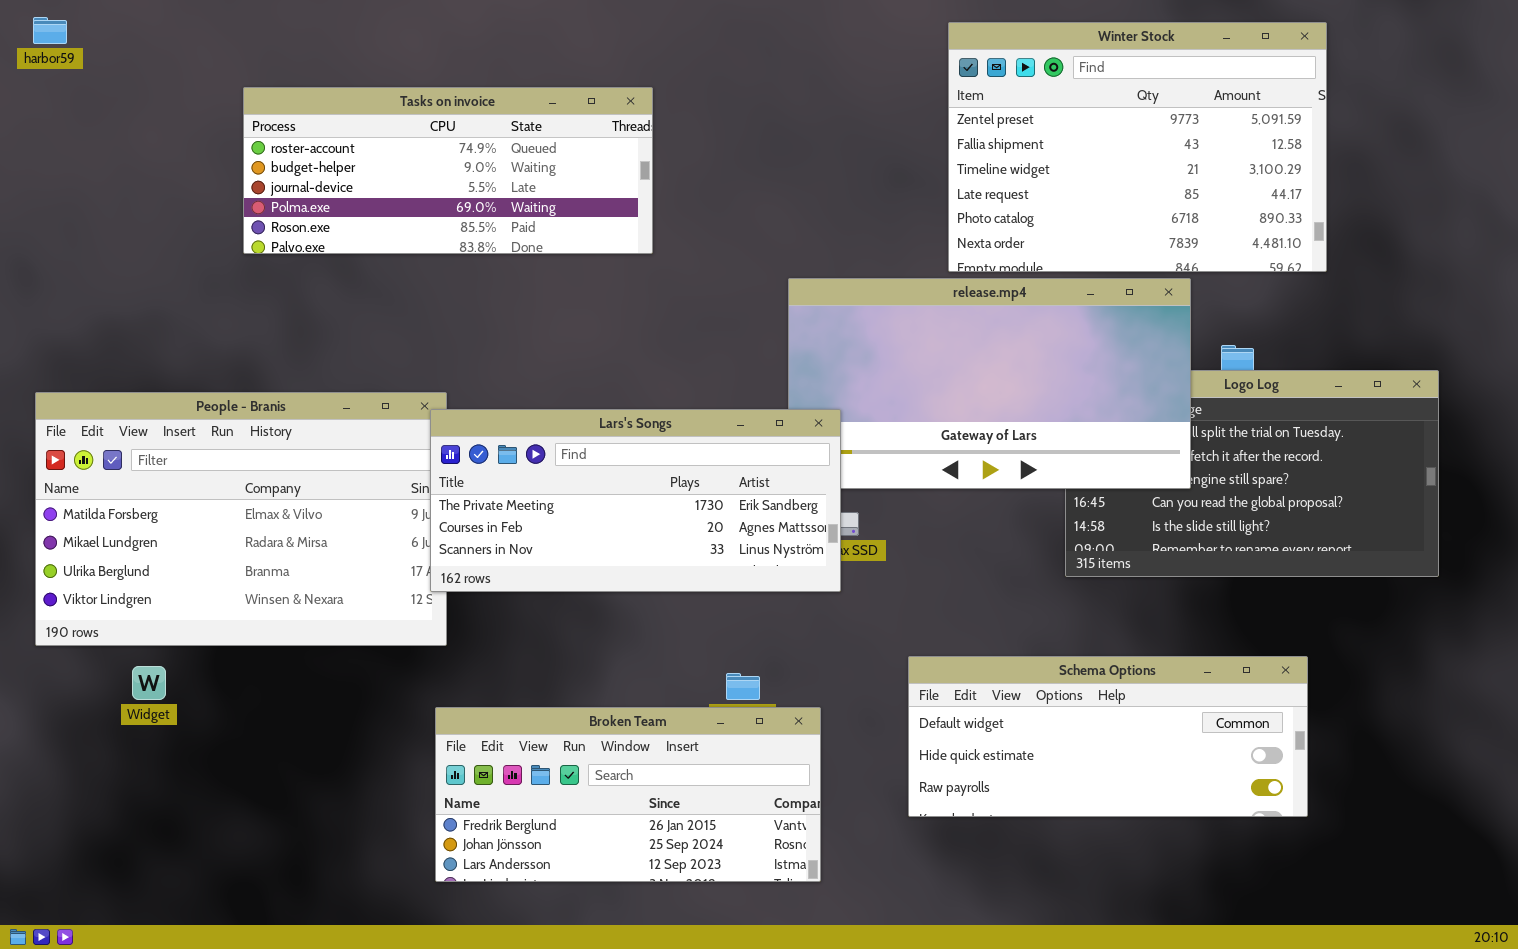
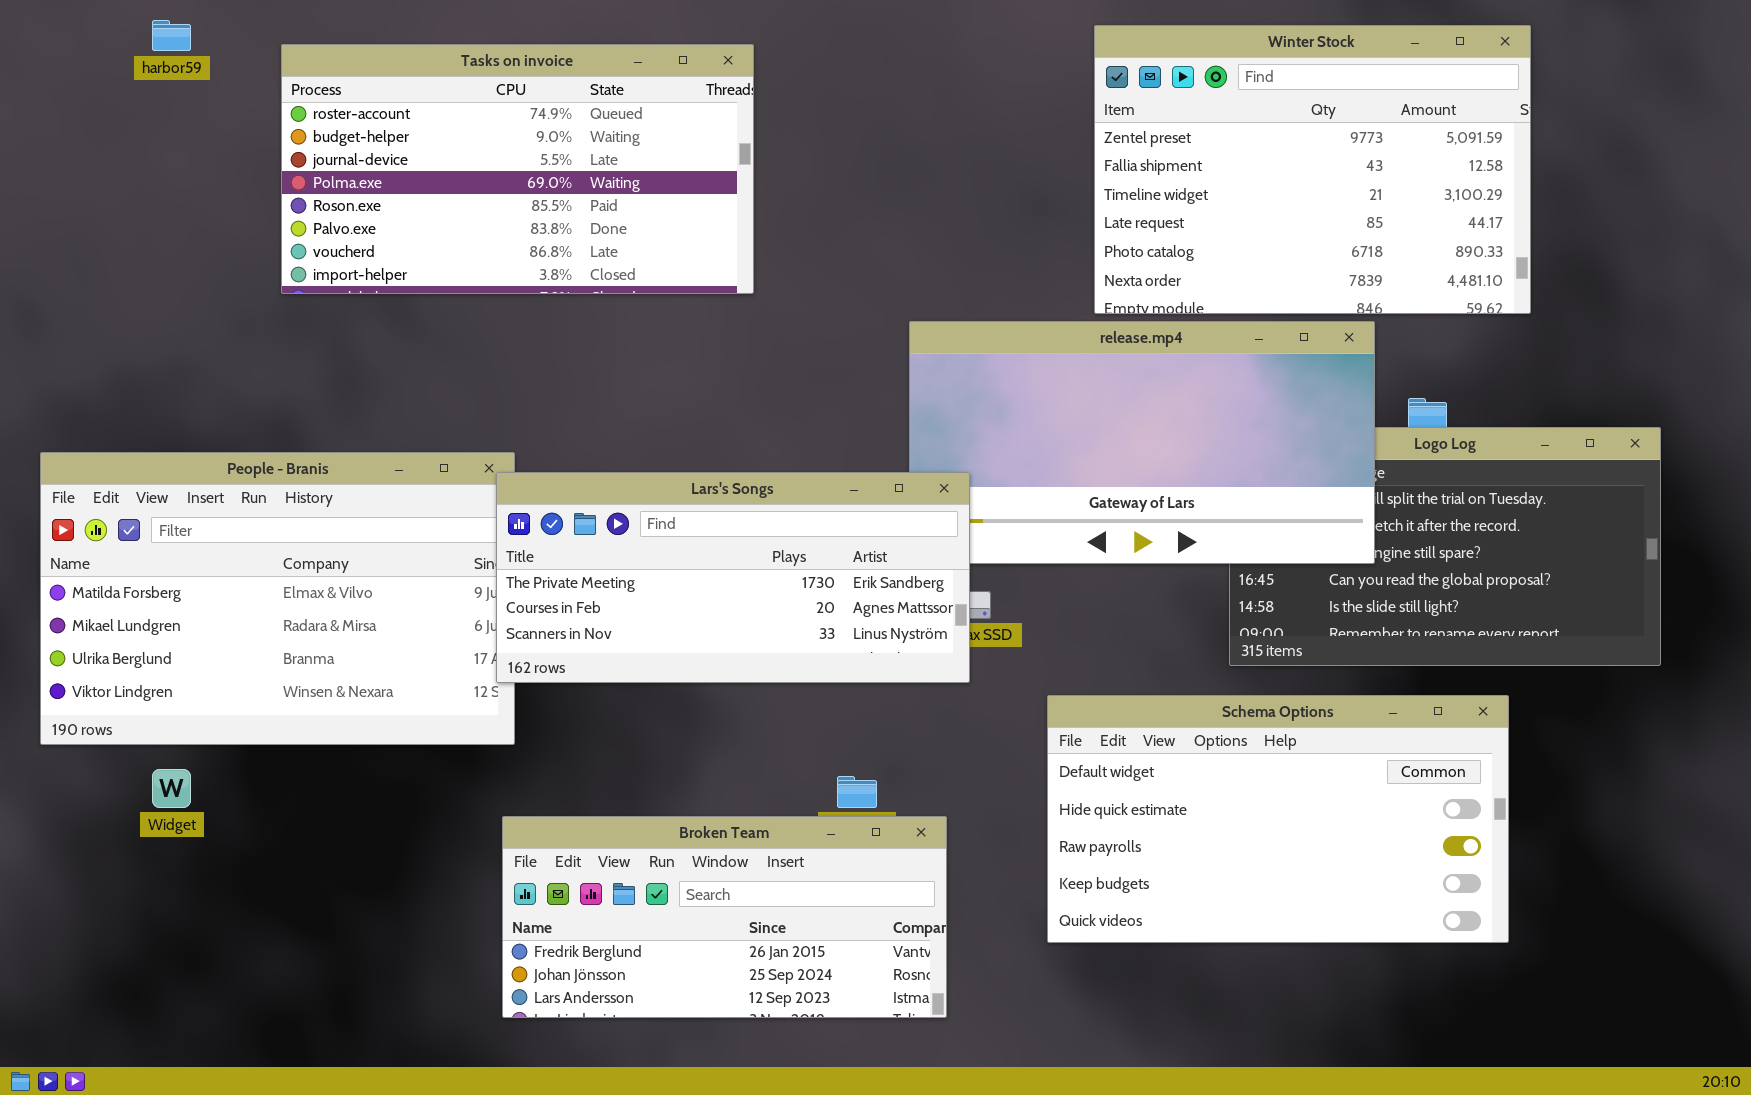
harbor59: [33,17,67,44] -> [152,20,191,51], moved
Tasks on invoice: [243,87,653,254] -> [281,44,754,294], resized
Schema Options: [908,656,1308,817] -> [1047,695,1509,943], resized

